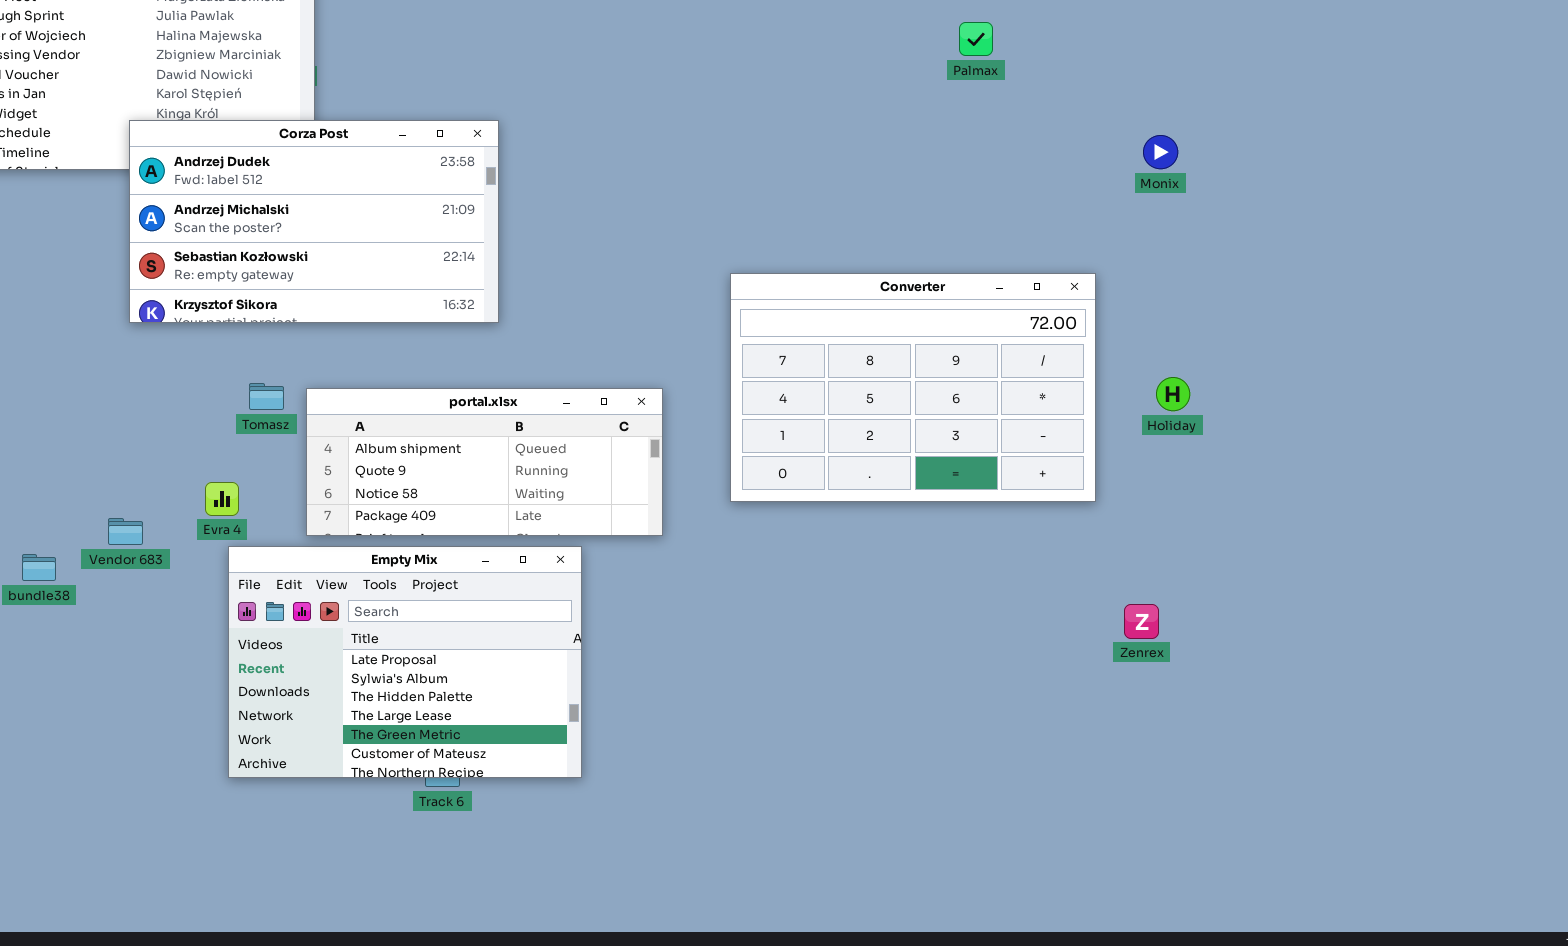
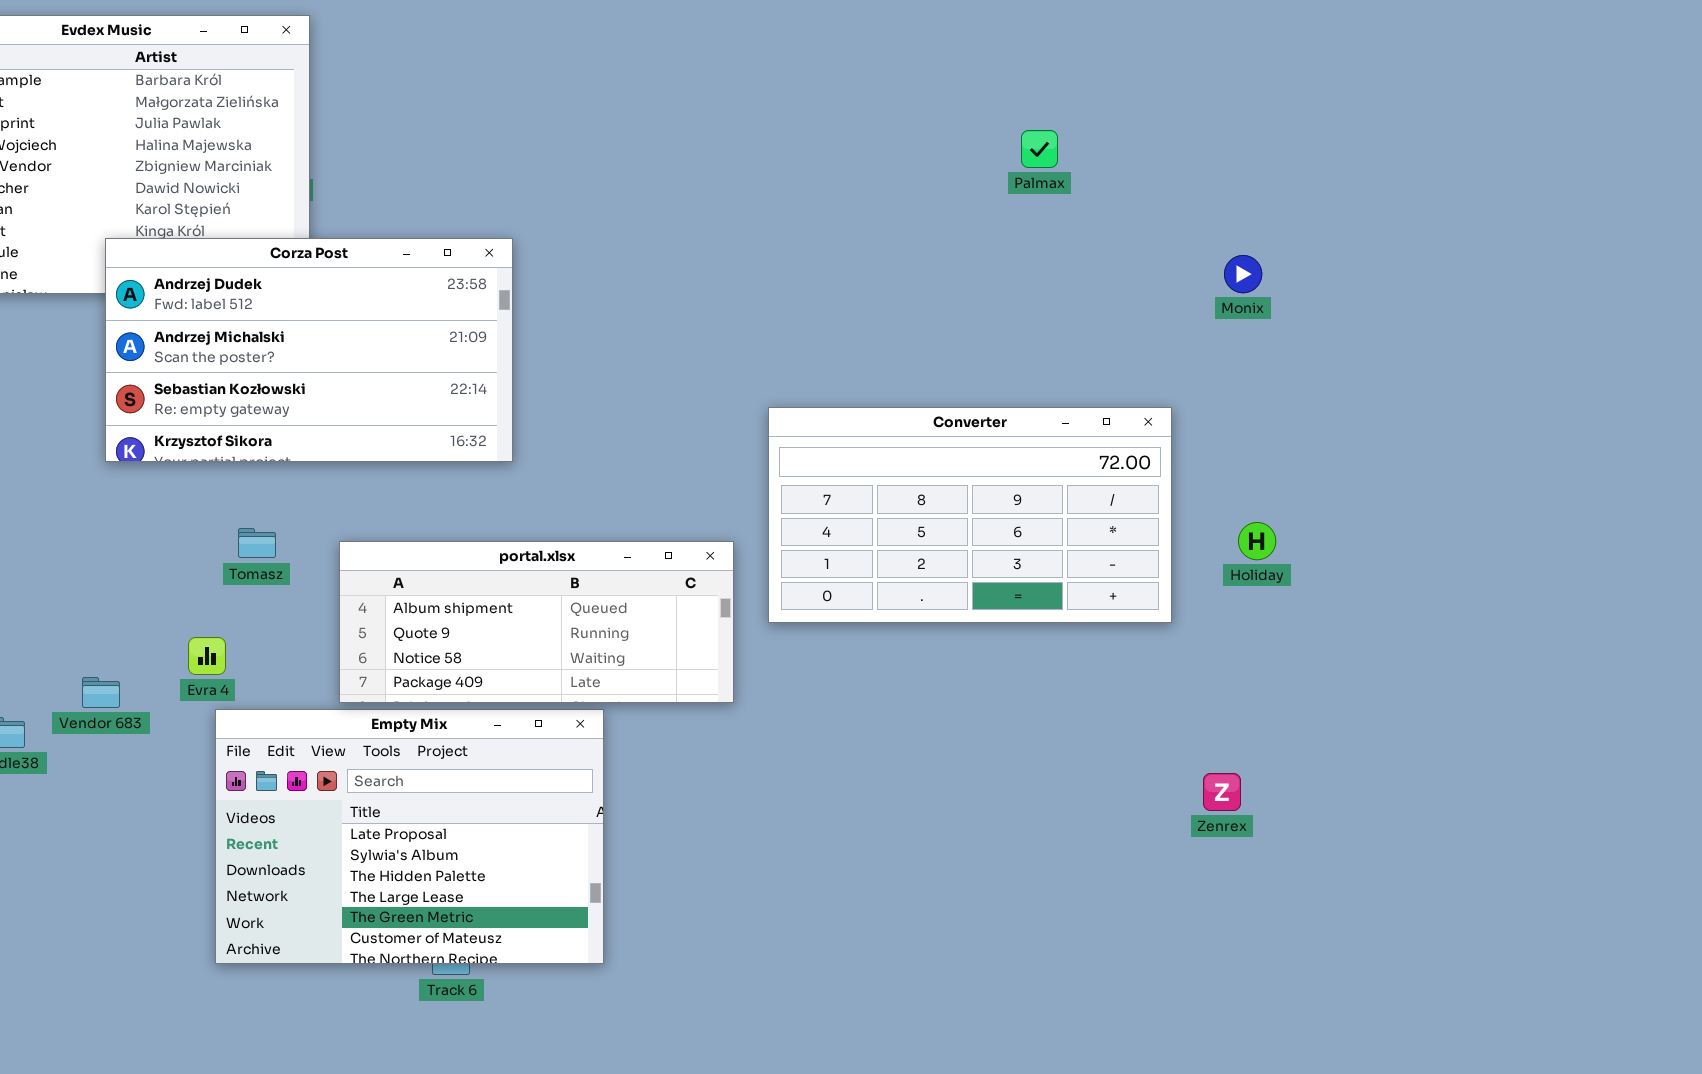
Converter: [730,273,1096,502] -> [768,407,1172,623], resized
portal.xlsx: [306,388,663,536] -> [339,541,734,703], moved

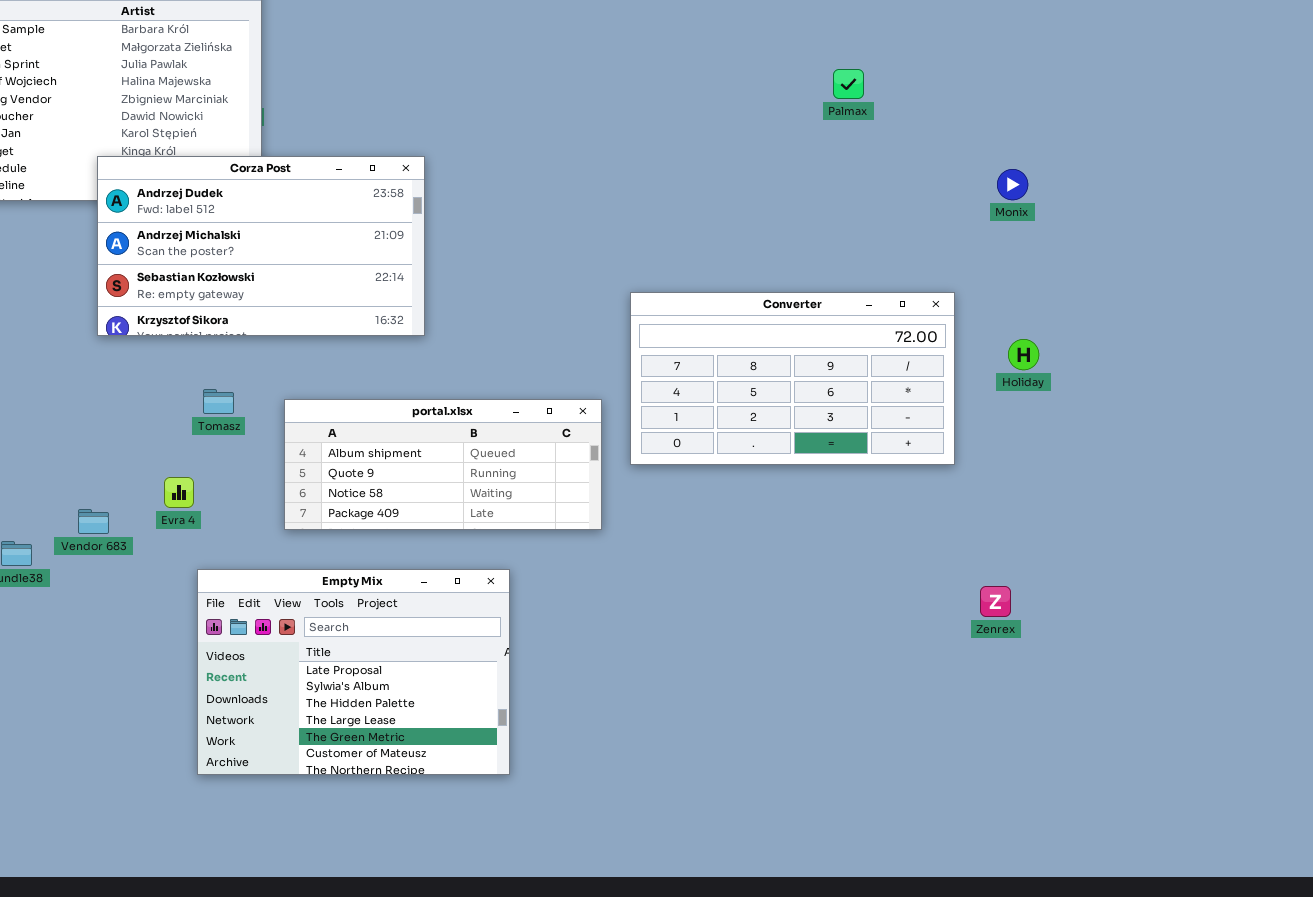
Holiday: [1238,522,1276,560] -> [1008,339,1039,370], moved
Empty Mix: [215,709,604,964] -> [197,569,510,775], moved

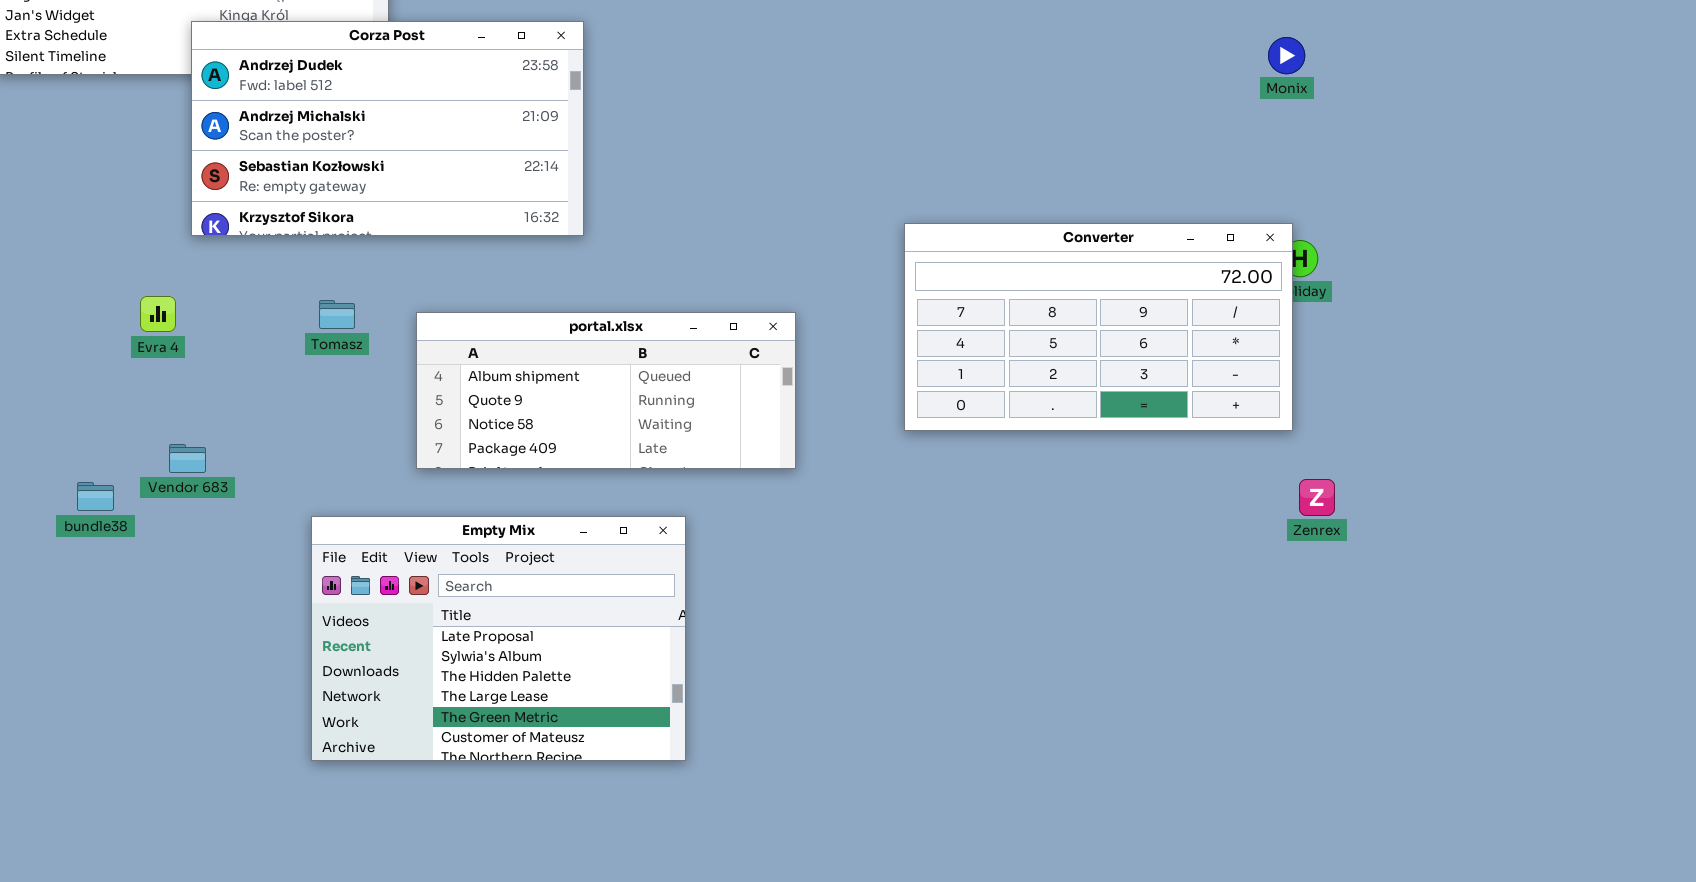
Converter: [630,292,955,465] -> [904,223,1293,431], moved
Evra 4: [164,477,194,508] -> [140,296,176,332], moved
Zenrex: [980,586,1011,617] -> [1299,479,1335,516], moved

